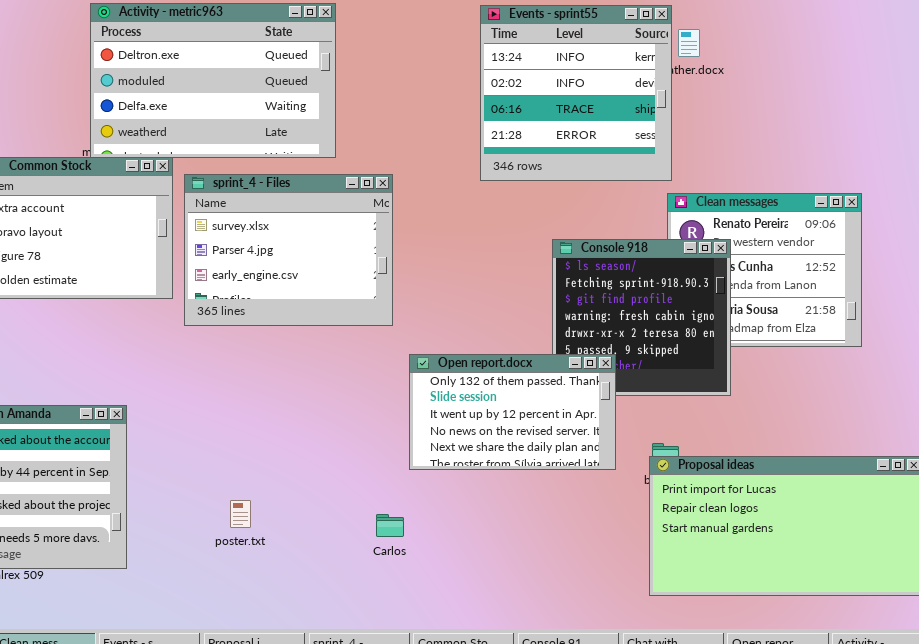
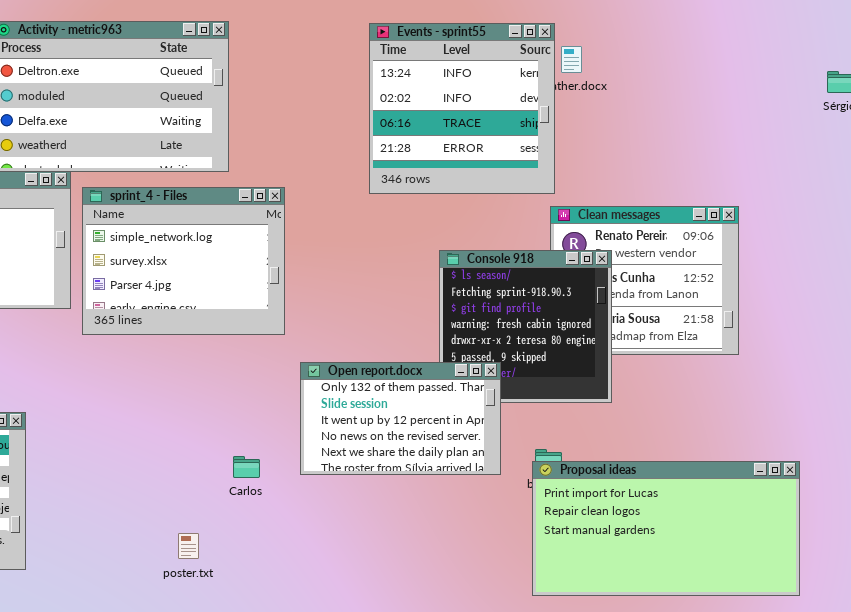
sprint_4 - Files: [184,174,393,326] -> [82,187,285,335], scrolled up 1 row
poster.txt: [230,500,251,528] -> [178,533,199,559], moved
Carlos: [376,514,404,537] -> [233,456,260,478], moved

